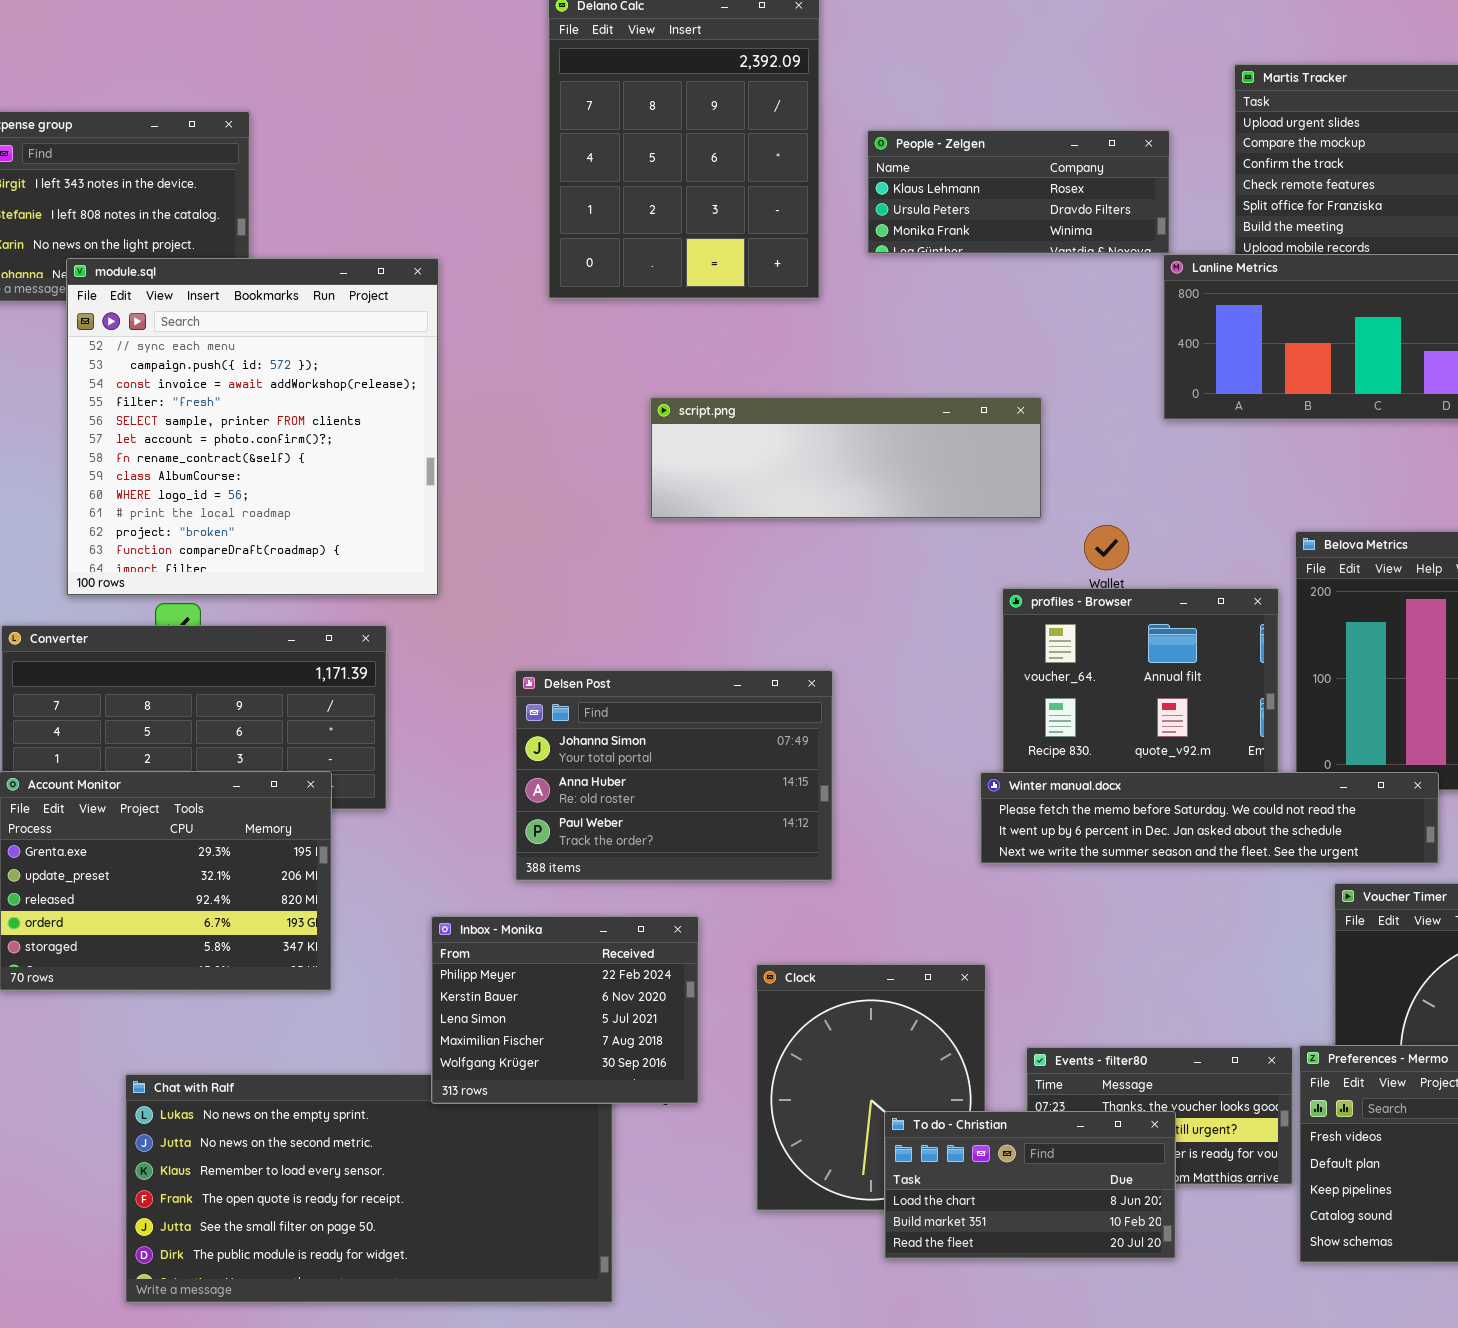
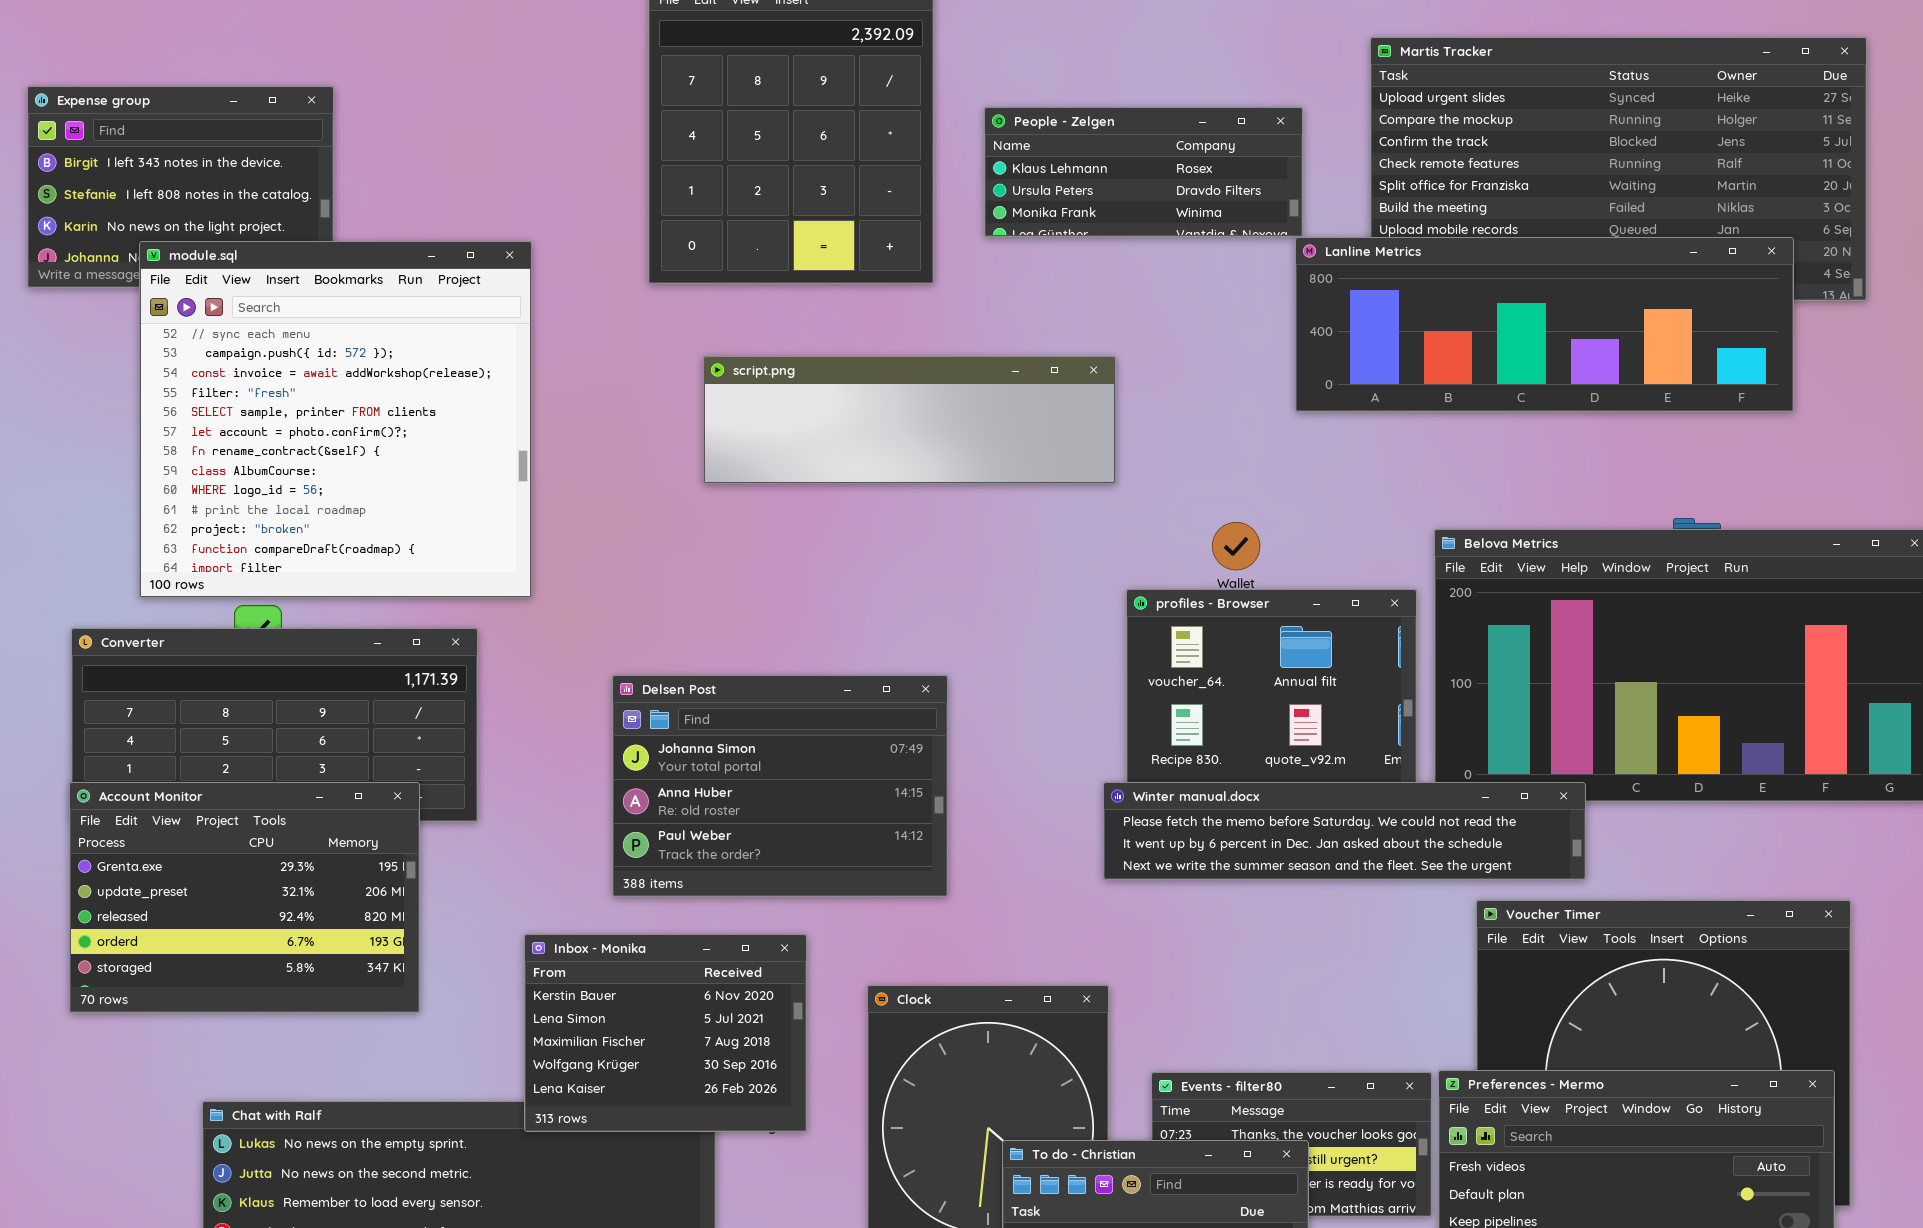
script.png: [650,397,1042,519] -> [703,356,1116,484], moved
Inbox - Monika: [431,916,699,1104] -> [524,934,807,1132], scrolled down 1 row

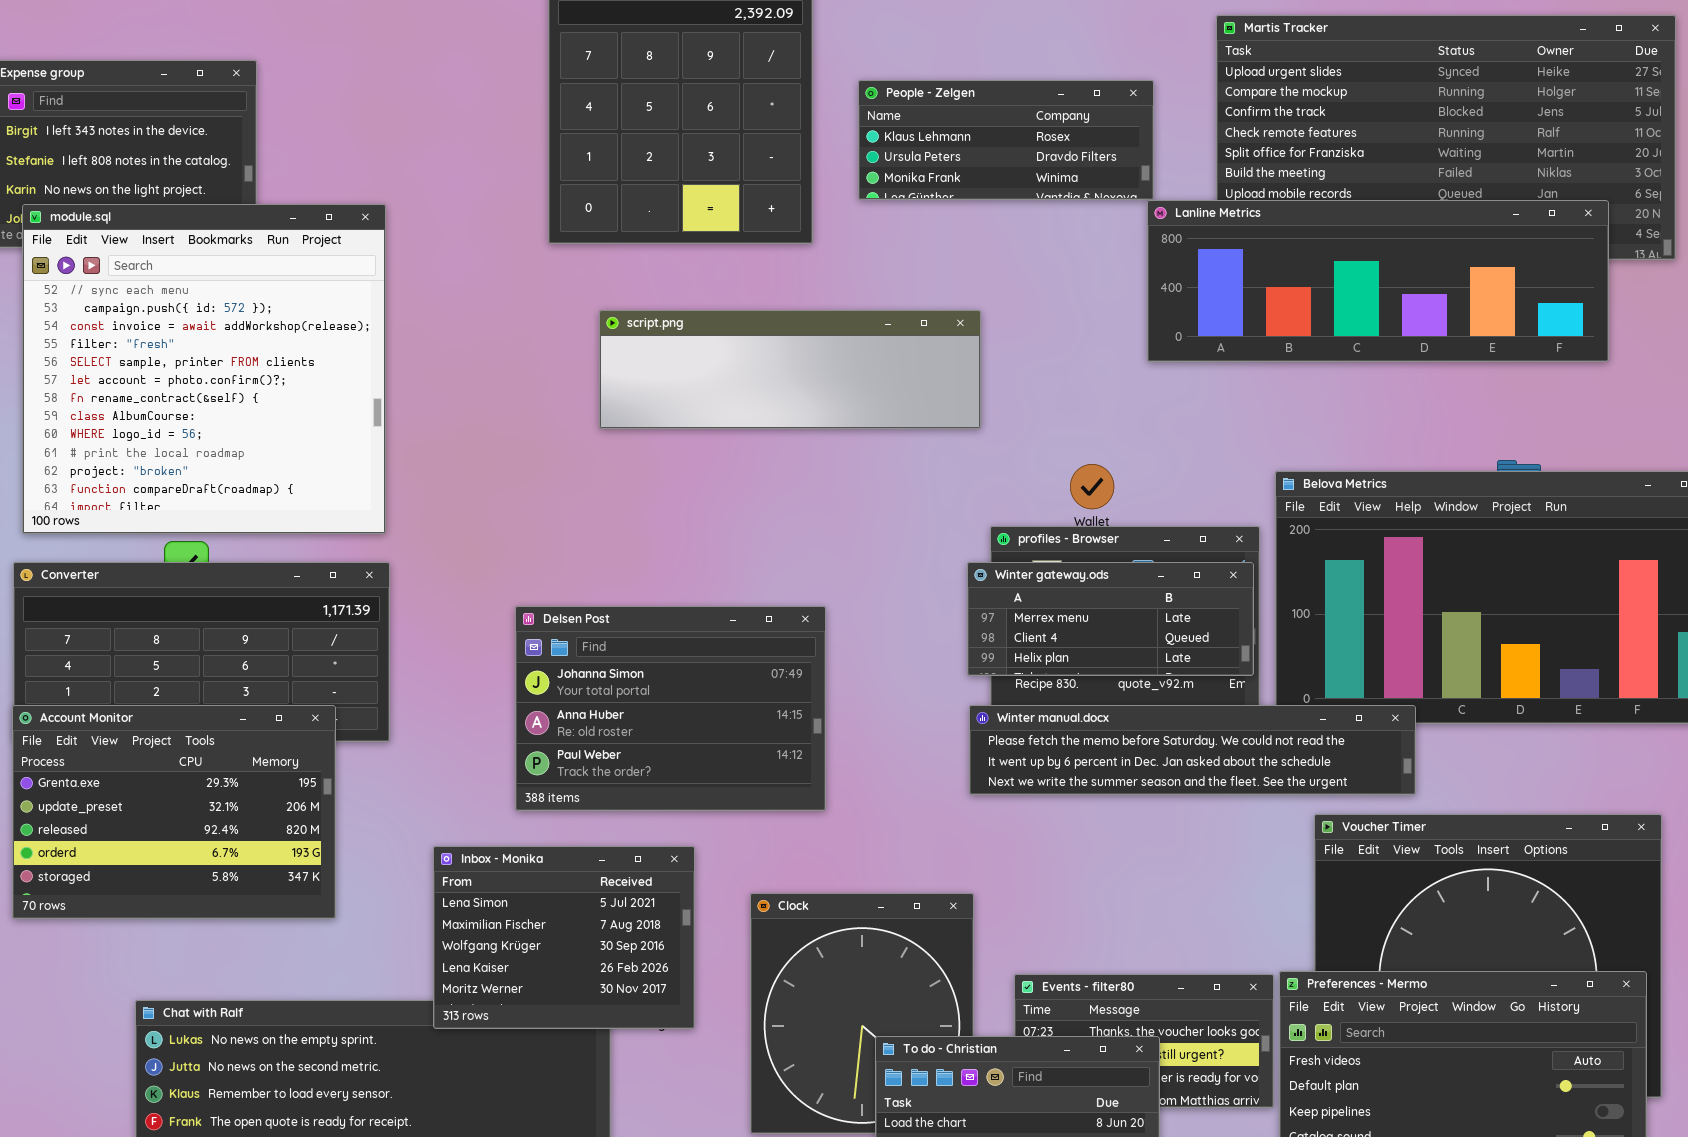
module.sql: [139,241,532,598] -> [22,204,386,534], moved
Winter gateway.ods: none -> [967,562,1254,676], opened
Inbox - Monika: [524,934,807,1132] -> [433,846,695,1029], scrolled down 1 row

